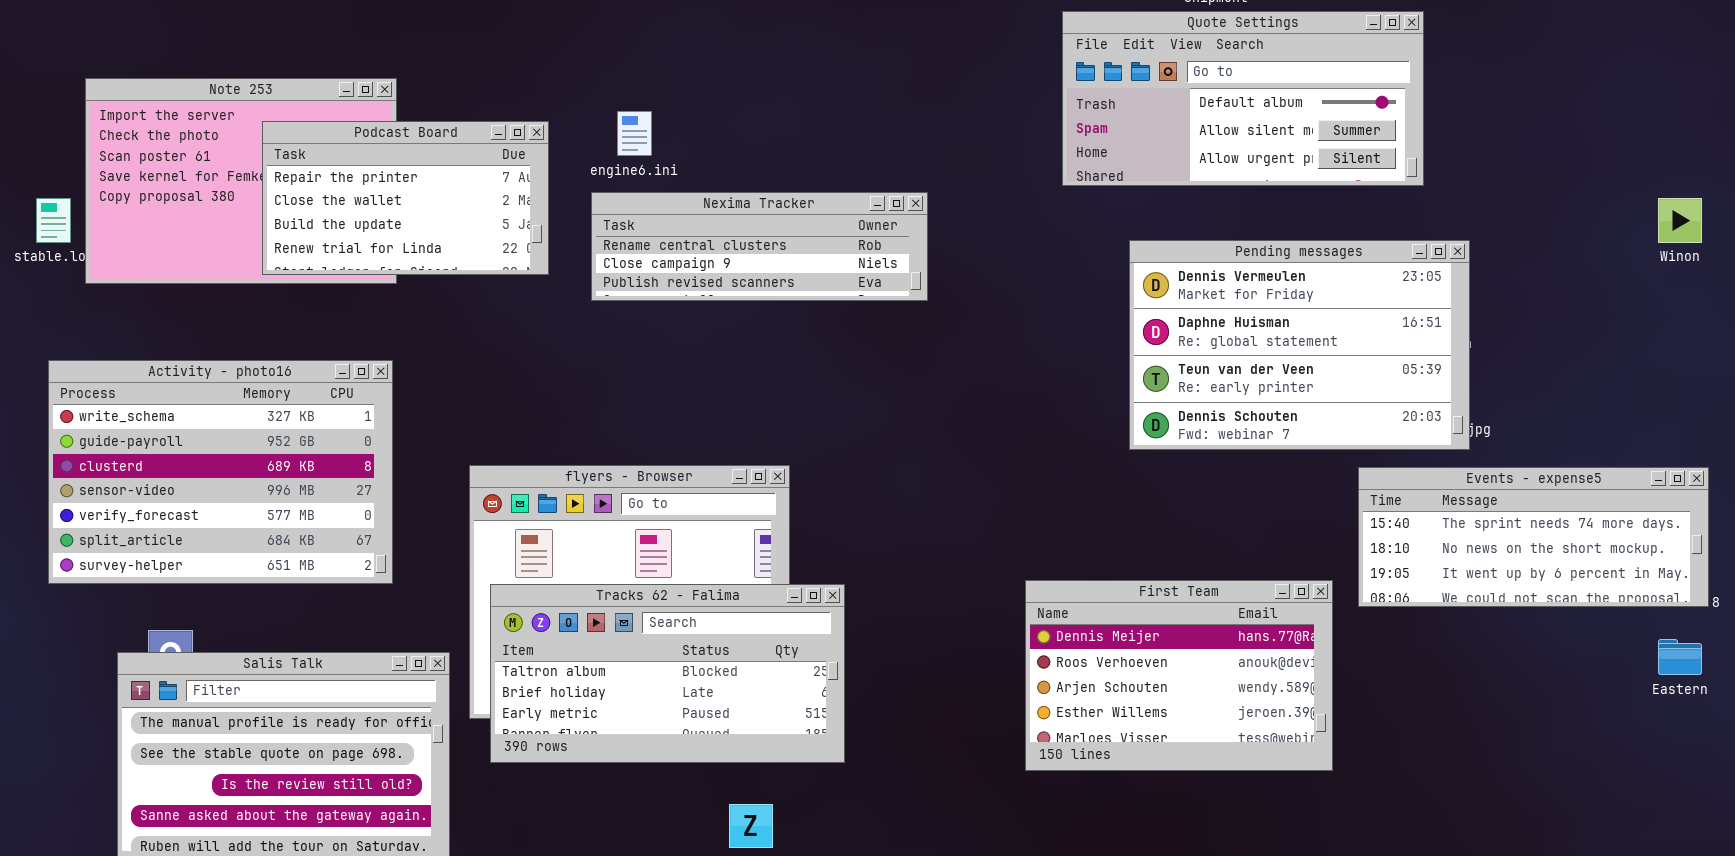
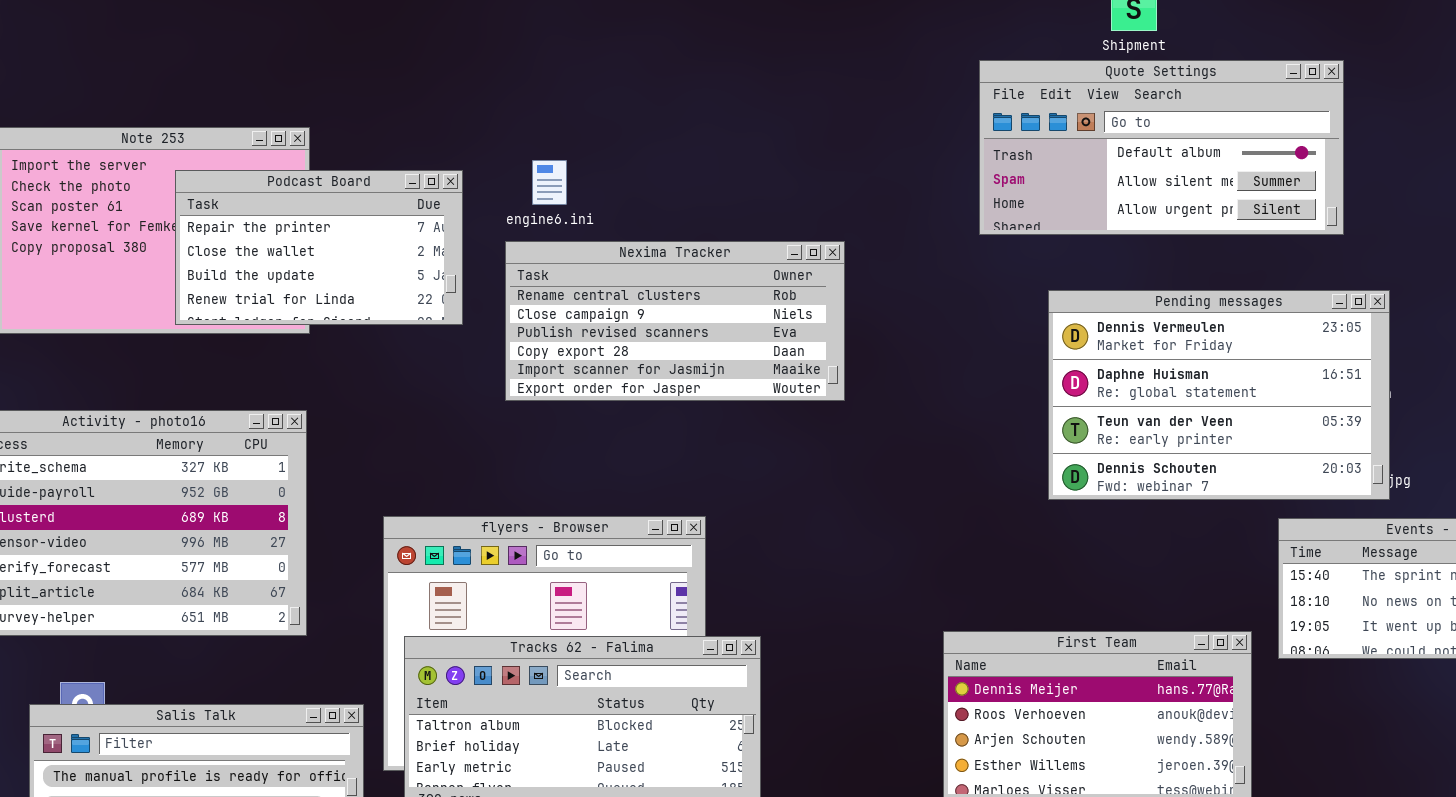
Nexima Tracker: [591,192,928,301] -> [505,241,845,401], resized

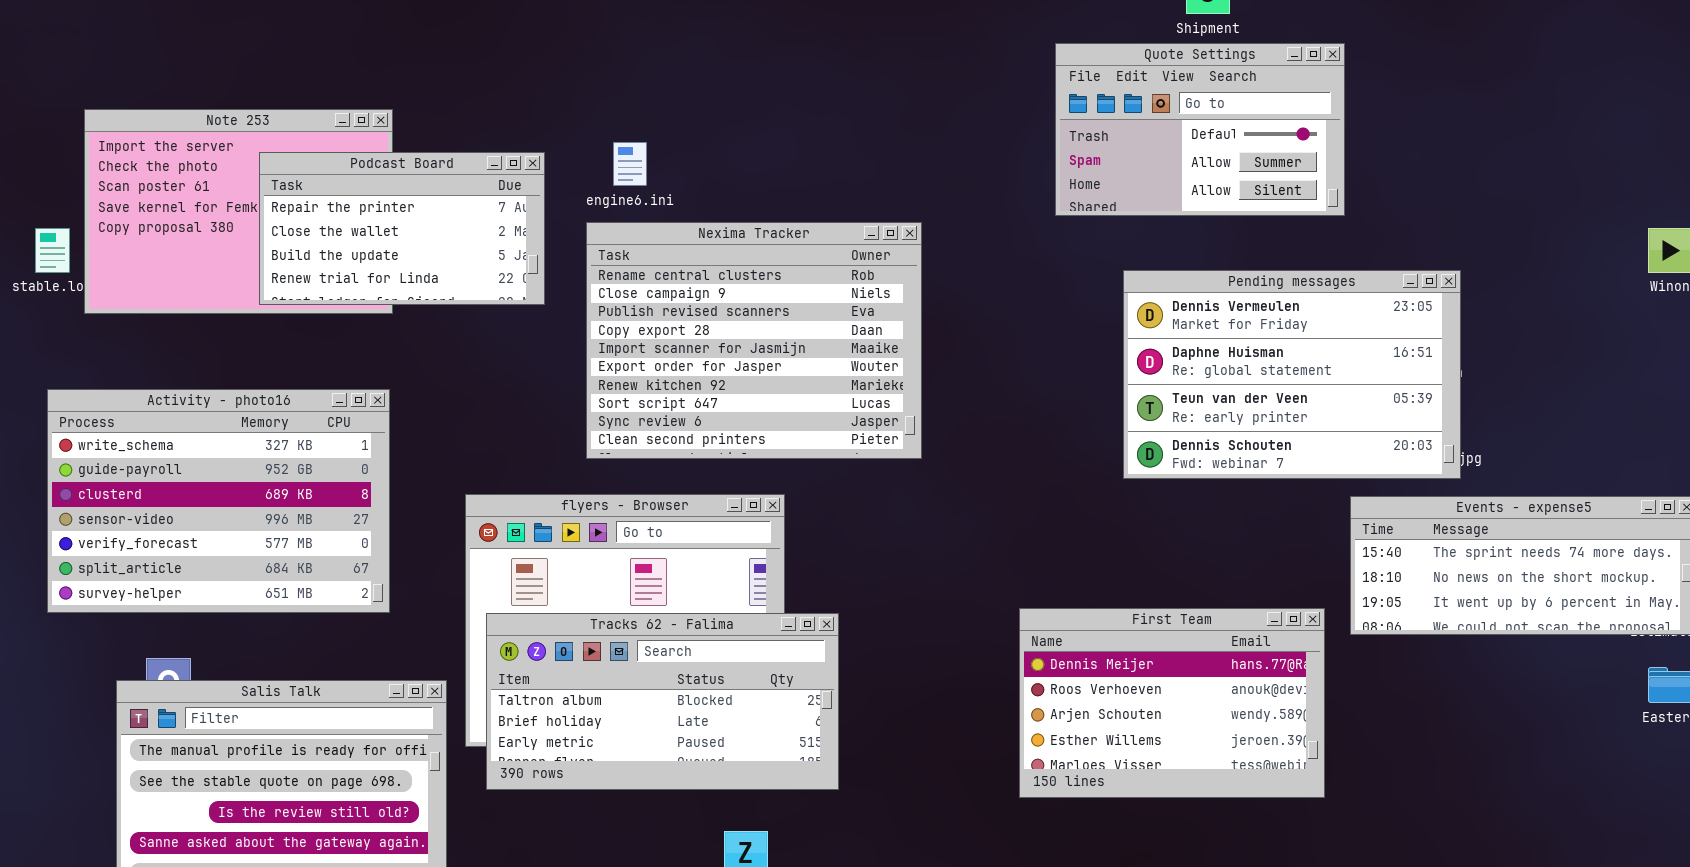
Quote Settings: [979,60,1344,235] -> [1055,43,1345,216], resized
Nexima Tracker: [505,241,845,401] -> [586,222,922,459], resized

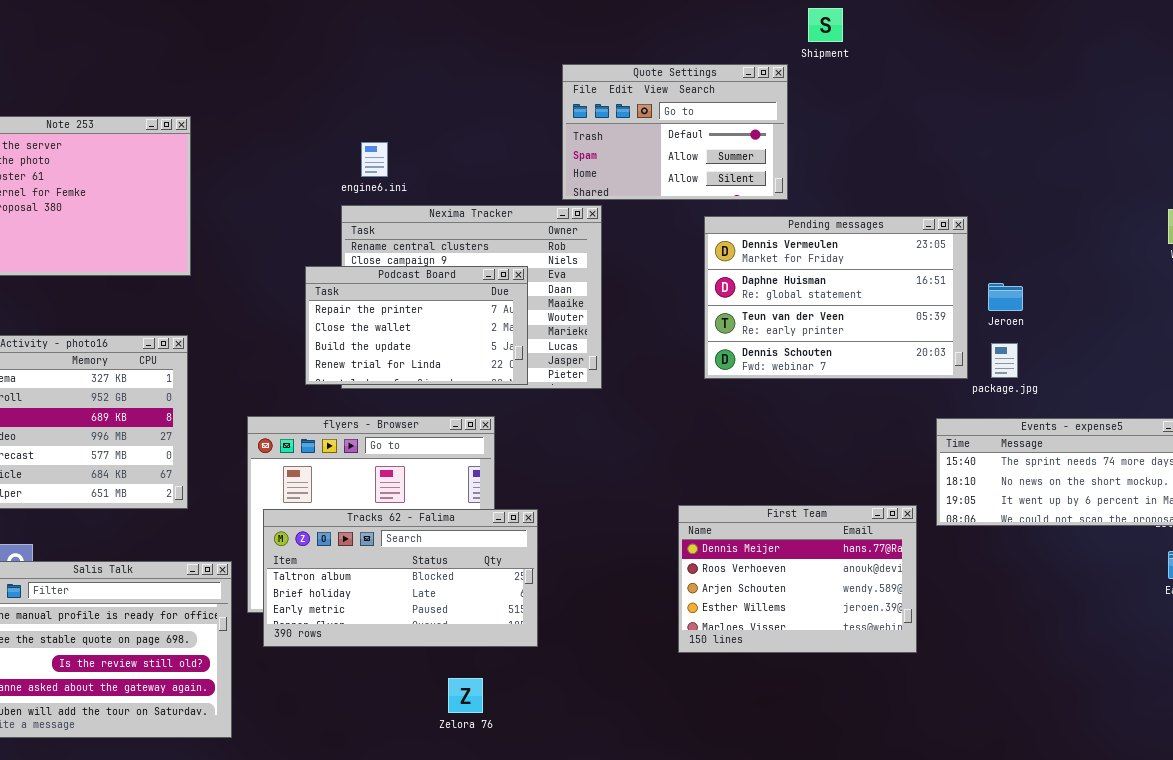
Quote Settings: [1055,43,1345,216] -> [562,64,788,200], moved
Podcast Board: [259,152,545,305] -> [305,266,528,385], moved
Pending messages: [1123,270,1461,479] -> [704,216,968,379], moved

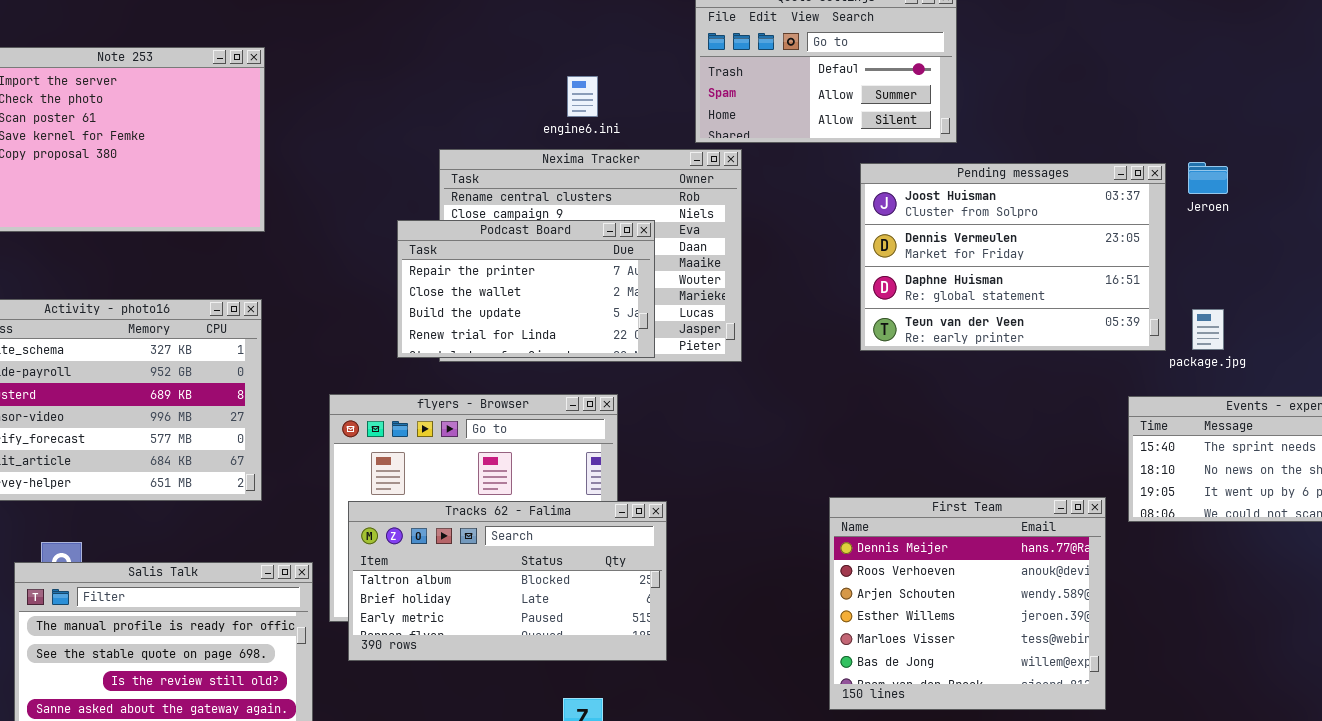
engine6.ini: [361,142,388,177] -> [567,76,598,117], moved
Pending messages: [704,216,968,379] -> [860,163,1166,351], scrolled up 1 row
Jeroen: [988,283,1023,311] -> [1188,162,1228,194], moved
First Team: [678,505,917,653] -> [829,497,1106,710], resized

